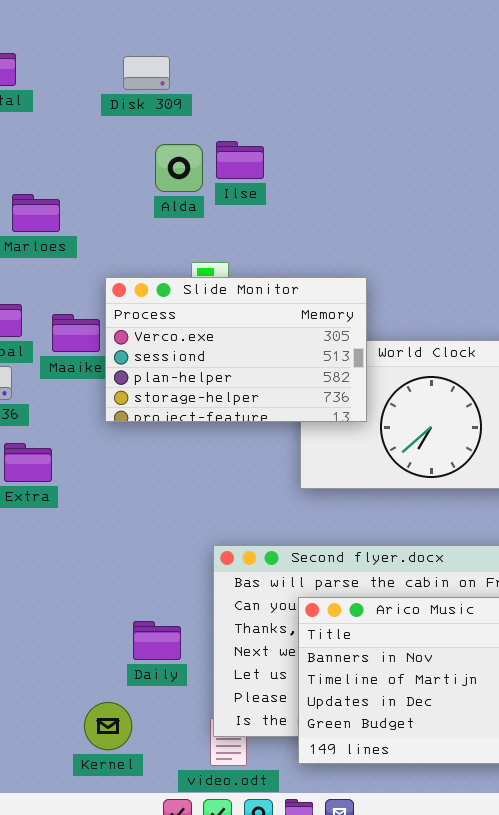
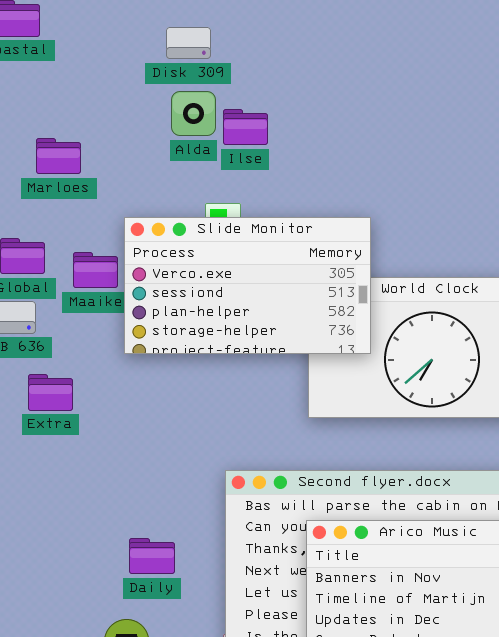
Disk 309: [123,56,170,90] -> [166,27,211,59], moved
Ilse: [216,141,264,179] -> [223,109,268,145], moved
Daily: [133,621,181,660] -> [129,538,175,574], moved

